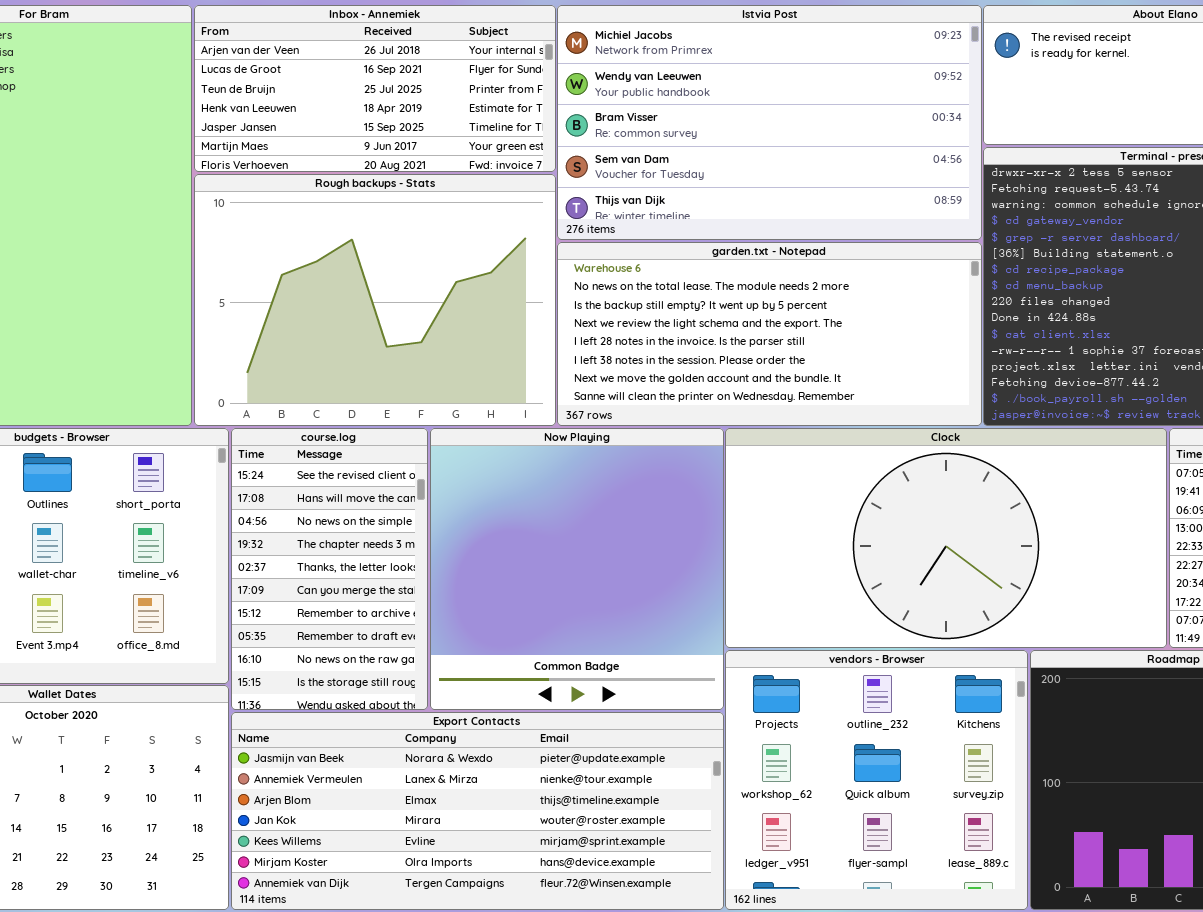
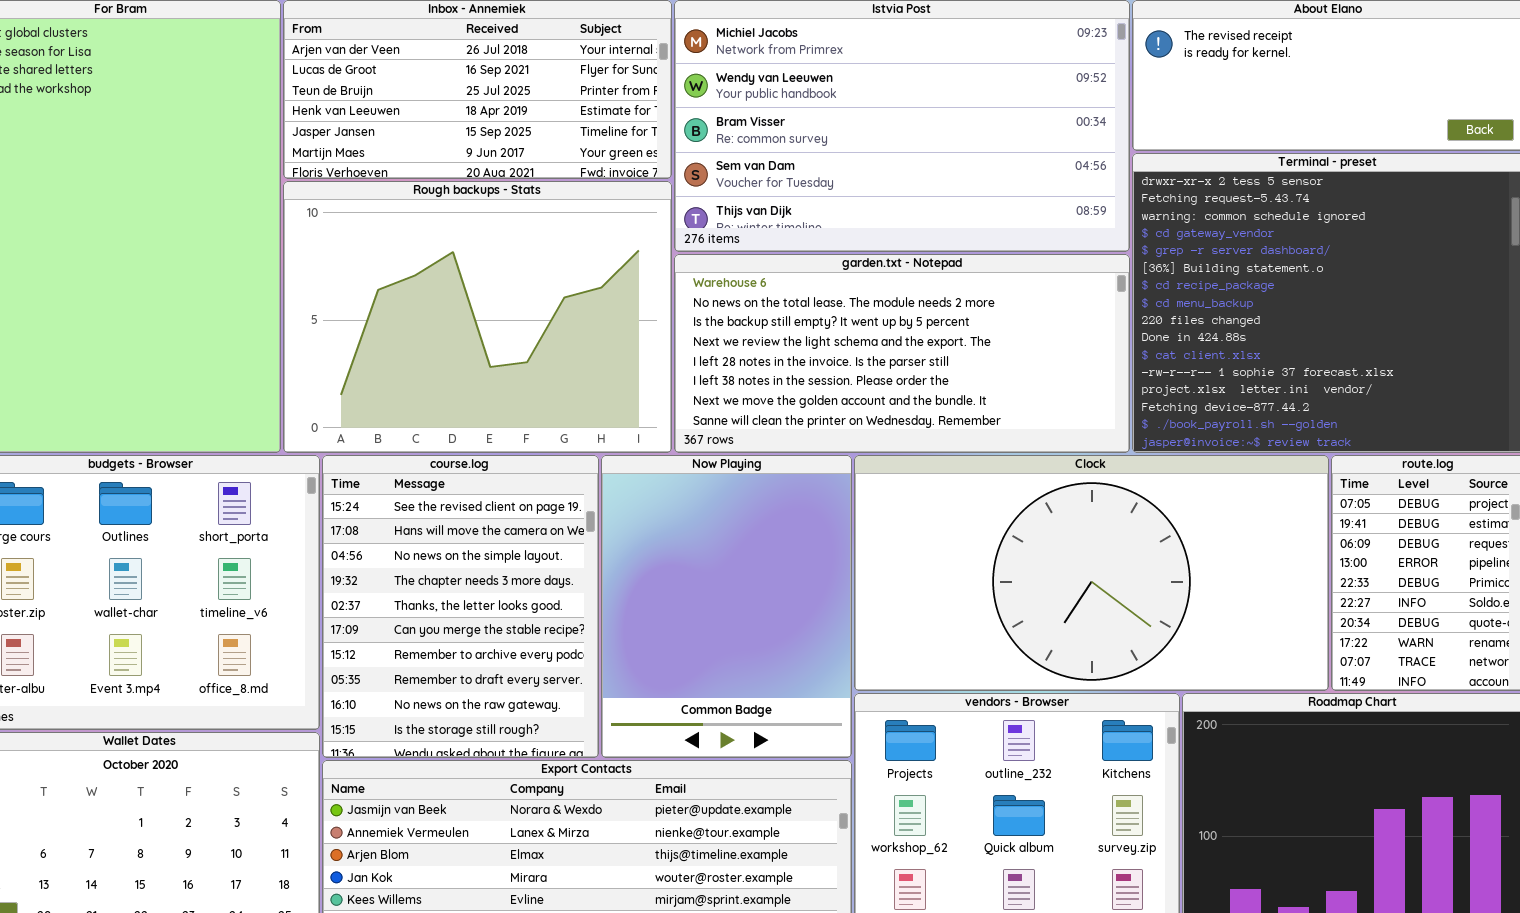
course.log: [231,428,428,710] -> [322,455,599,758], resized
Now Playing: [430,428,724,710] -> [601,455,852,758], resized

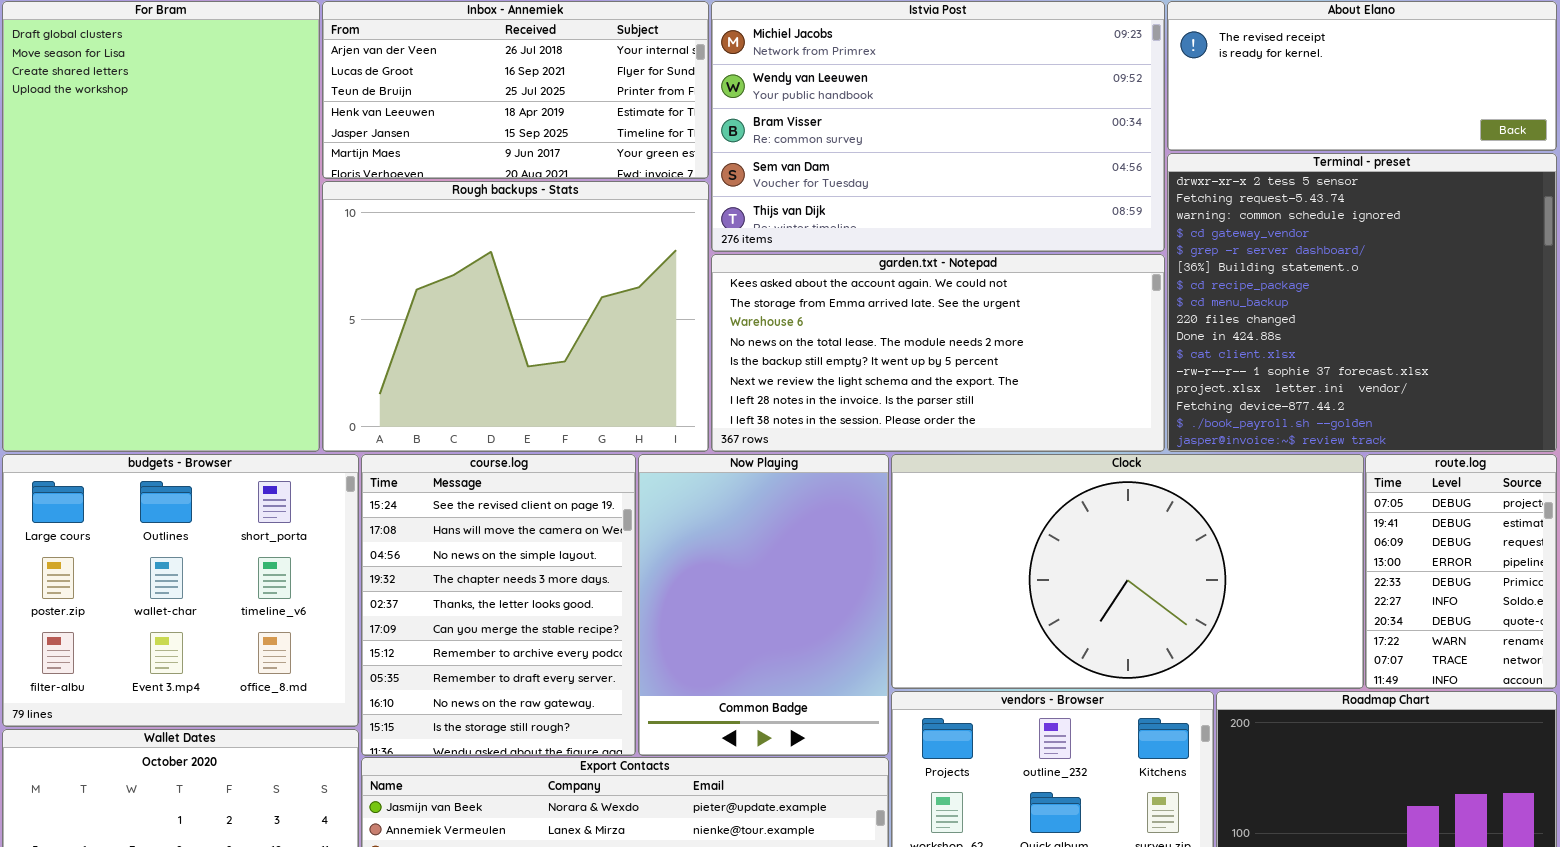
garden.txt - Notepad: [674,254,1130,453] -> [711,254,1165,452], scrolled up 2 rows

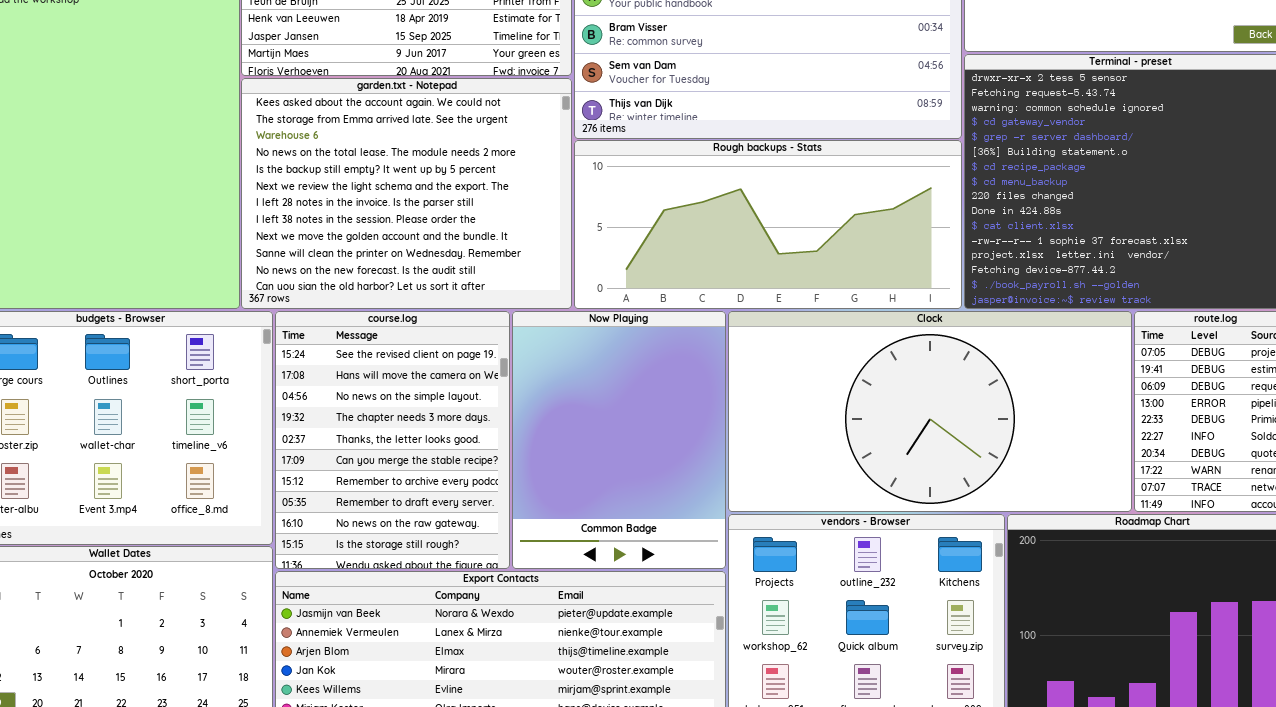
Rough backups - Stats: [322,181,709,452] -> [574,140,962,309], moved, resized
garden.txt - Notepad: [711,254,1165,452] -> [241,78,572,309], moved, resized

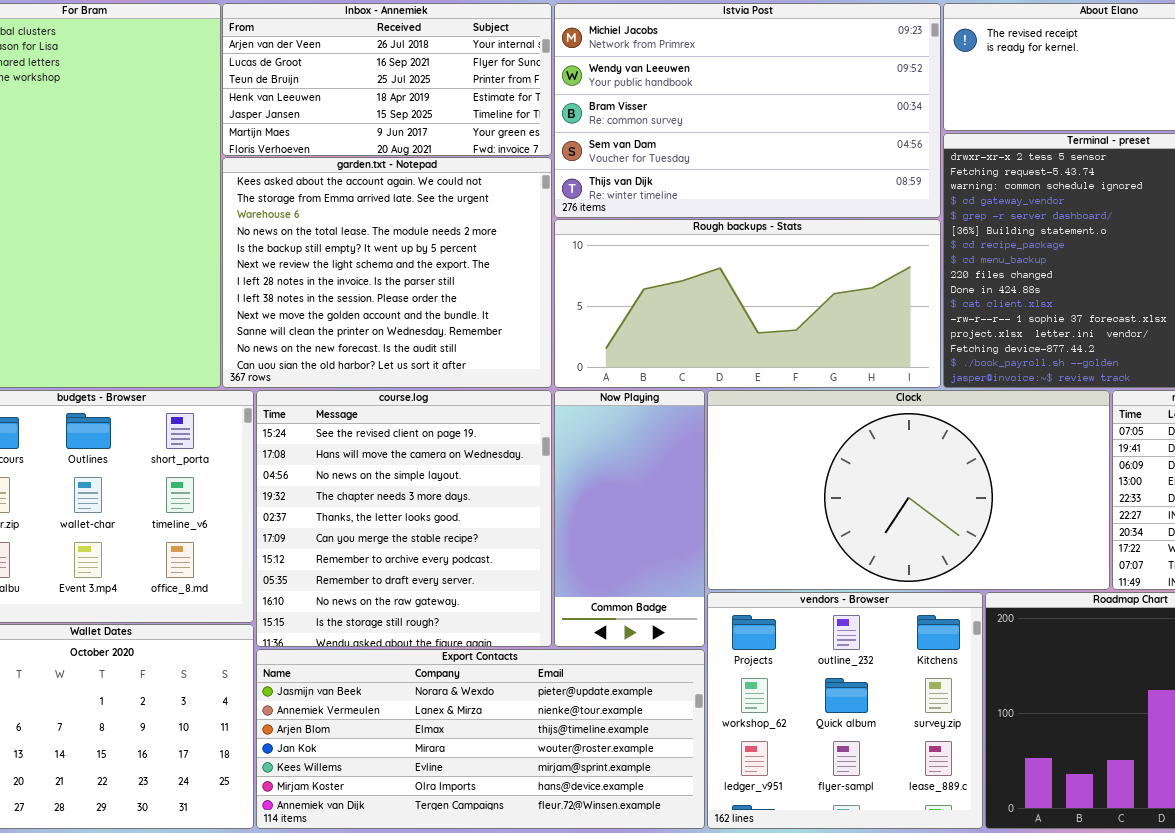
course.log: [275,311,510,569] -> [256,390,552,647], resized
Now Playing: [512,311,726,569] -> [554,390,705,647], resized

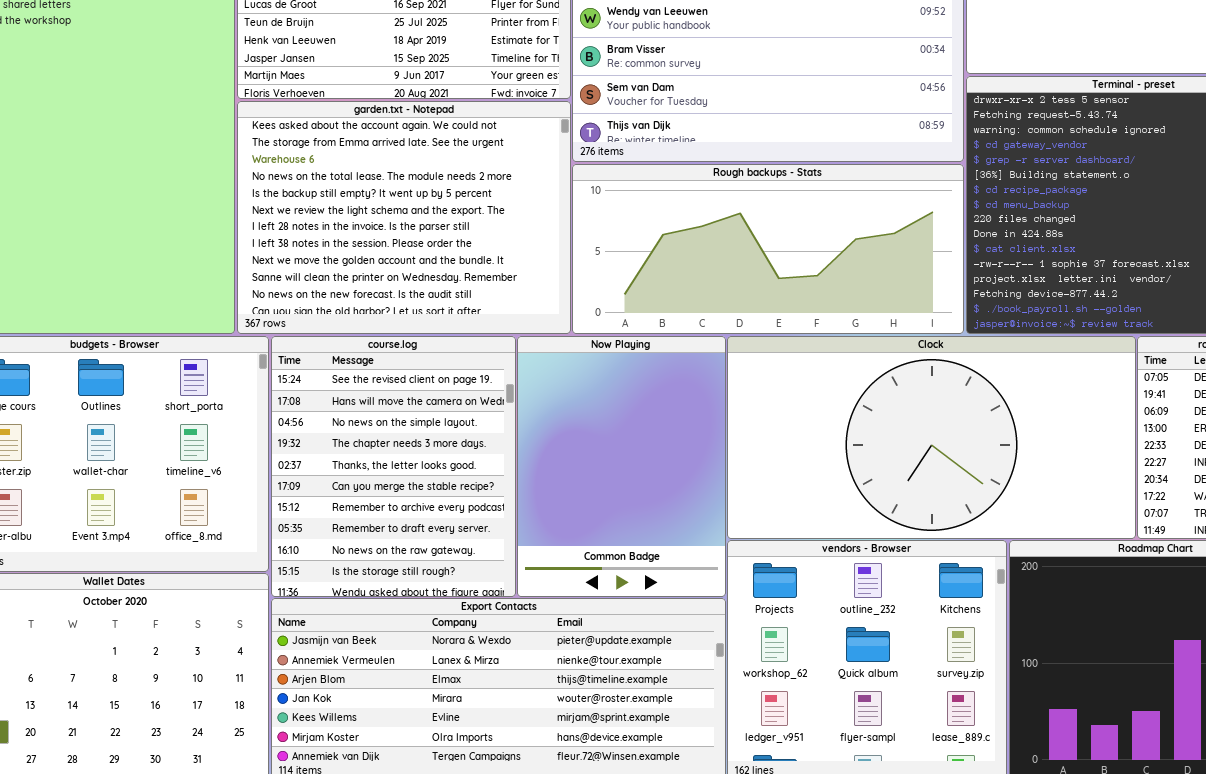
course.log: [256,390,552,647] -> [271,336,516,597], resized
Now Playing: [554,390,705,647] -> [517,336,726,597], resized

